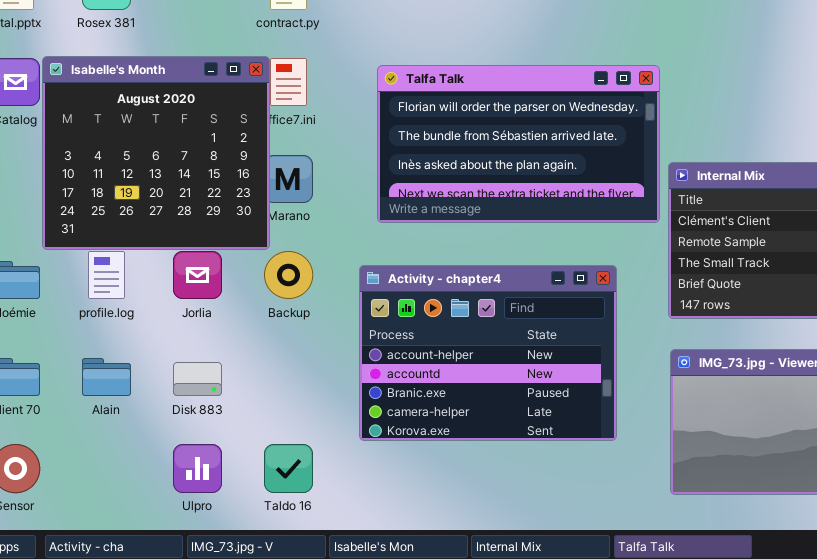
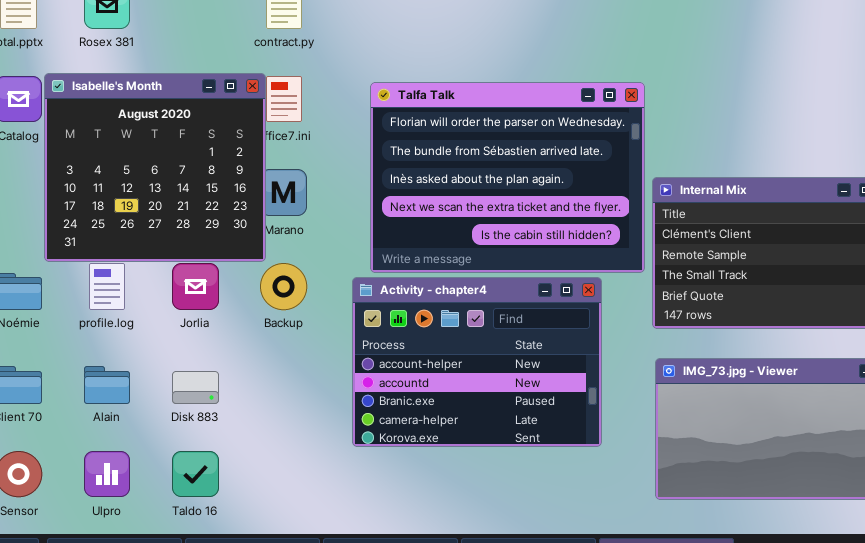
Talfa Talk: [377,65,660,223] -> [370,82,645,273], resized
Ulpro: [173,444,222,493] -> [84,451,130,497], moved
Taldo 16: [264,444,313,493] -> [172,451,219,497], moved

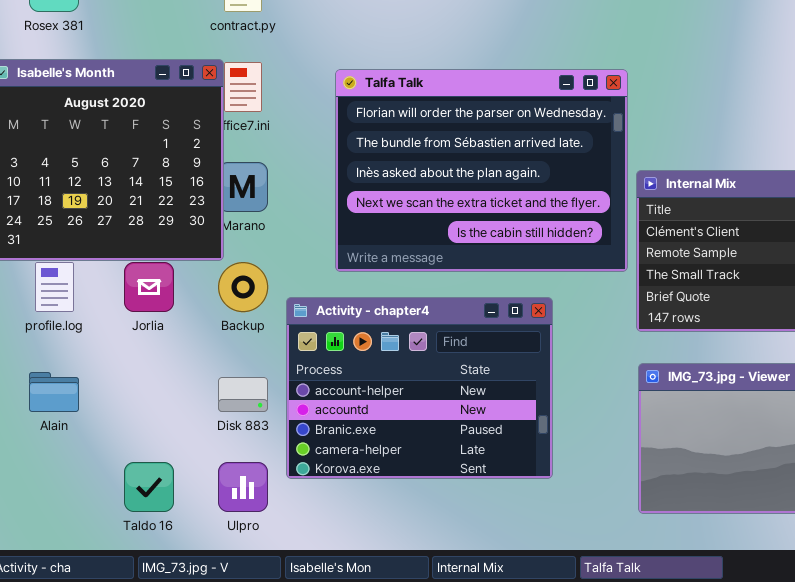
Activity - chapter4: [352,277,602,447] -> [286,297,553,479], moved
Disk 883: [172,371,219,404] -> [218,377,268,412], moved
Ulpro: [84,451,130,497] -> [218,462,268,512], moved

